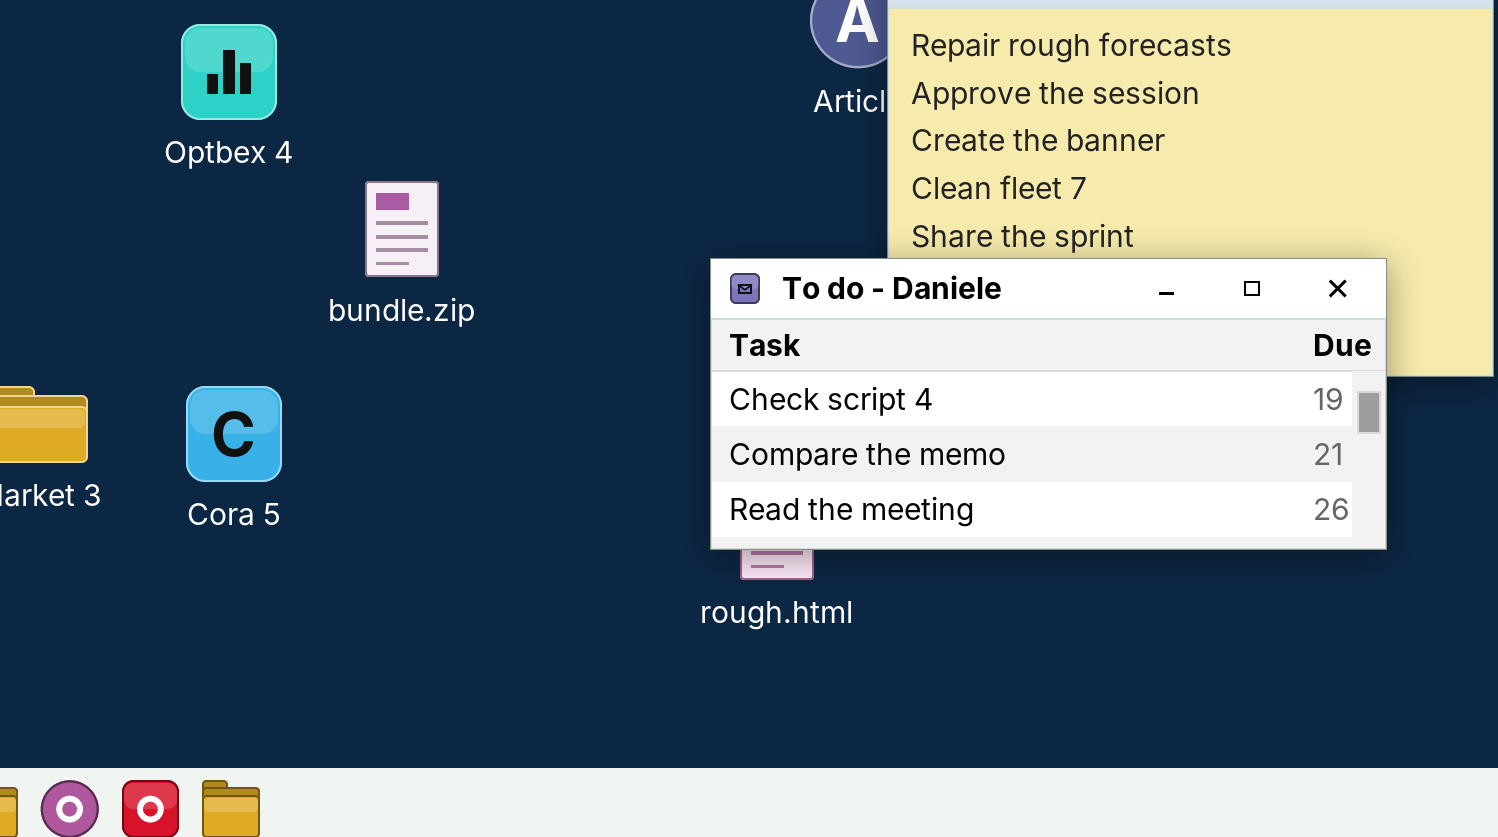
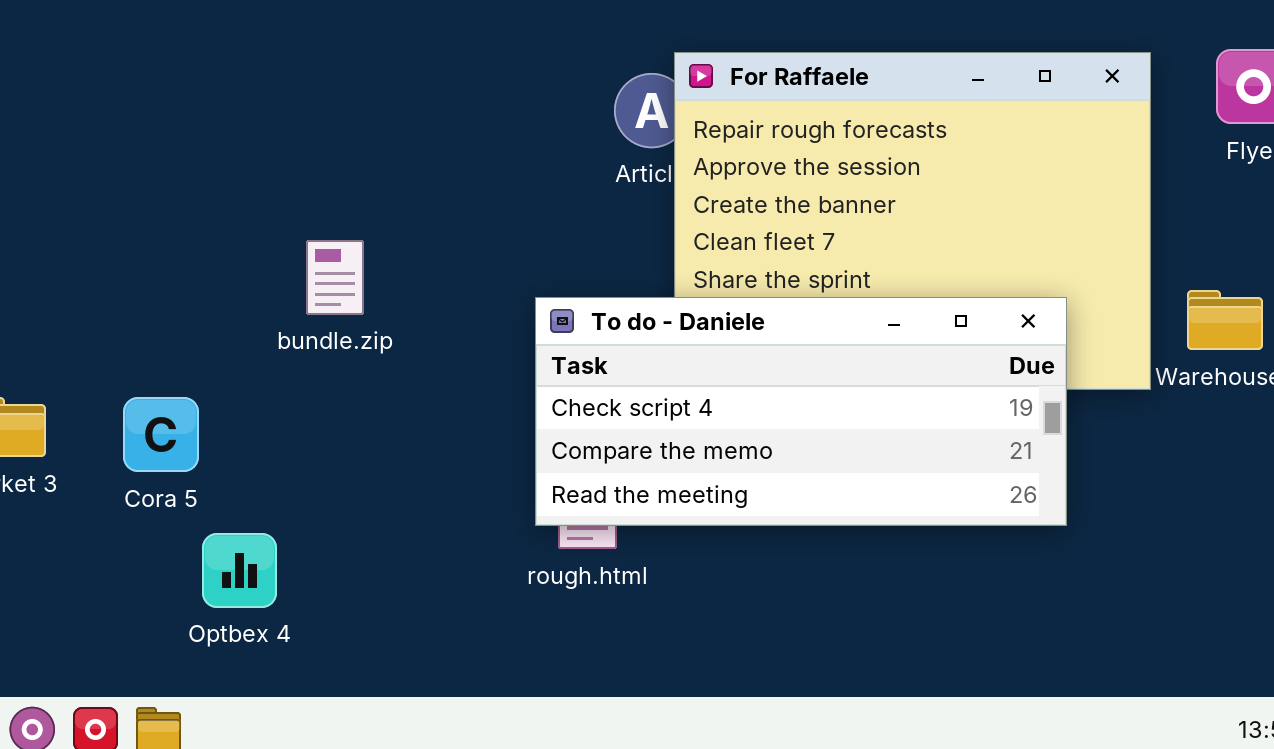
Optbex 4: [181,24,277,120] -> [202,533,277,608], moved
bundle.zip: [365,181,439,277] -> [306,240,364,315], moved

